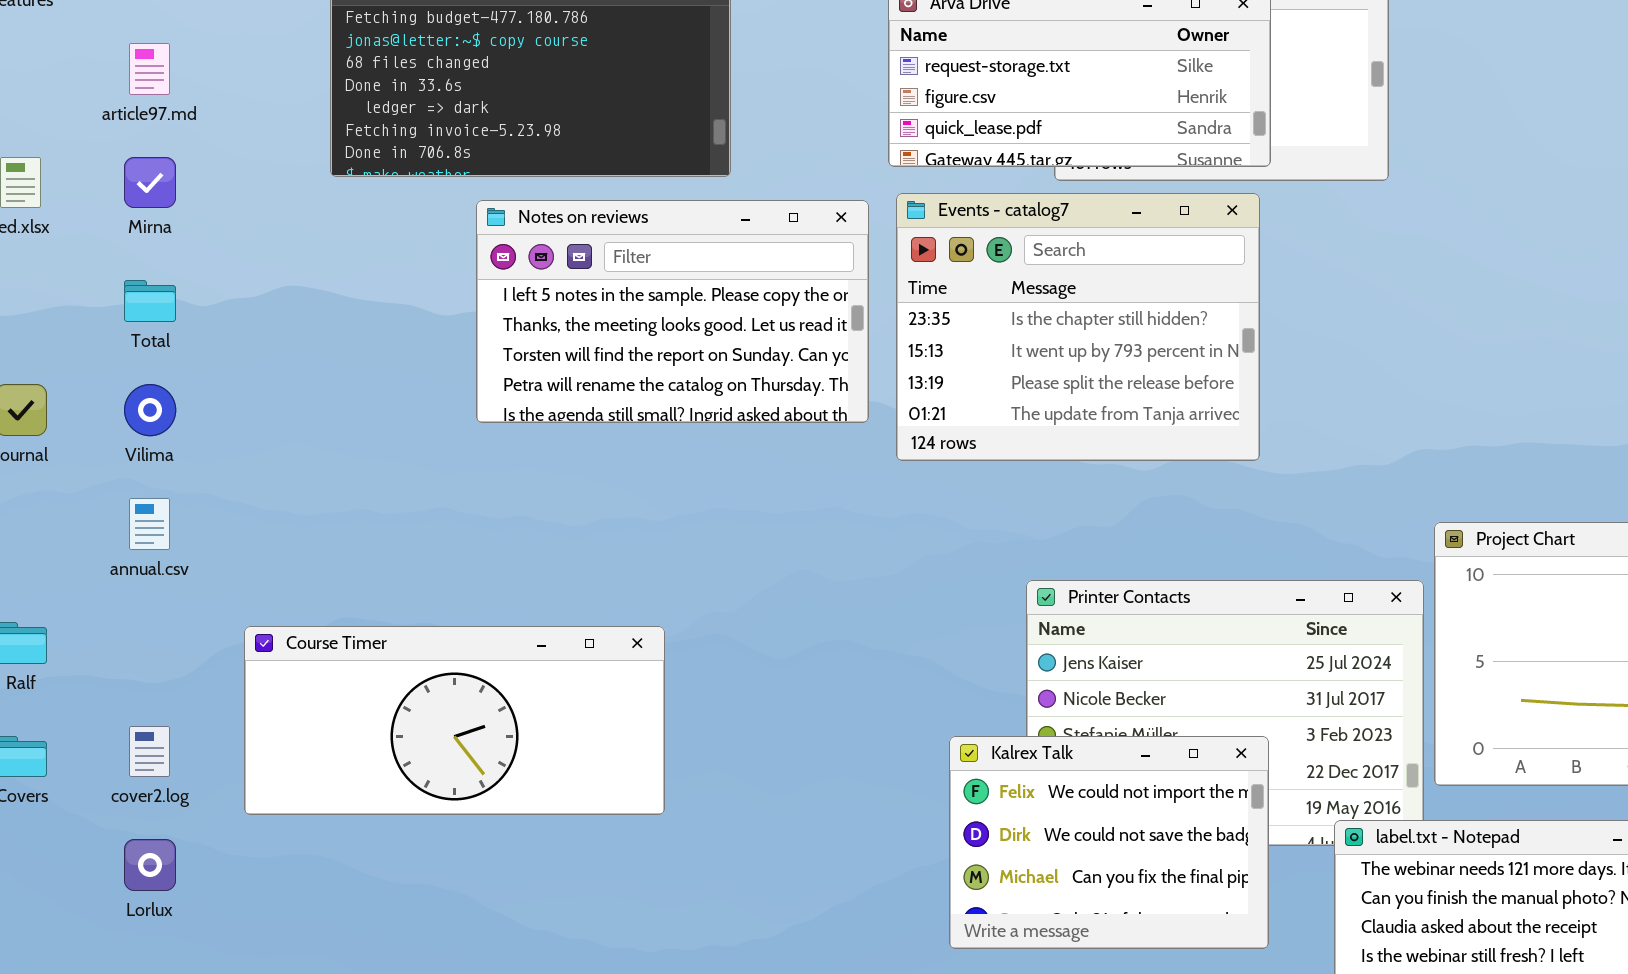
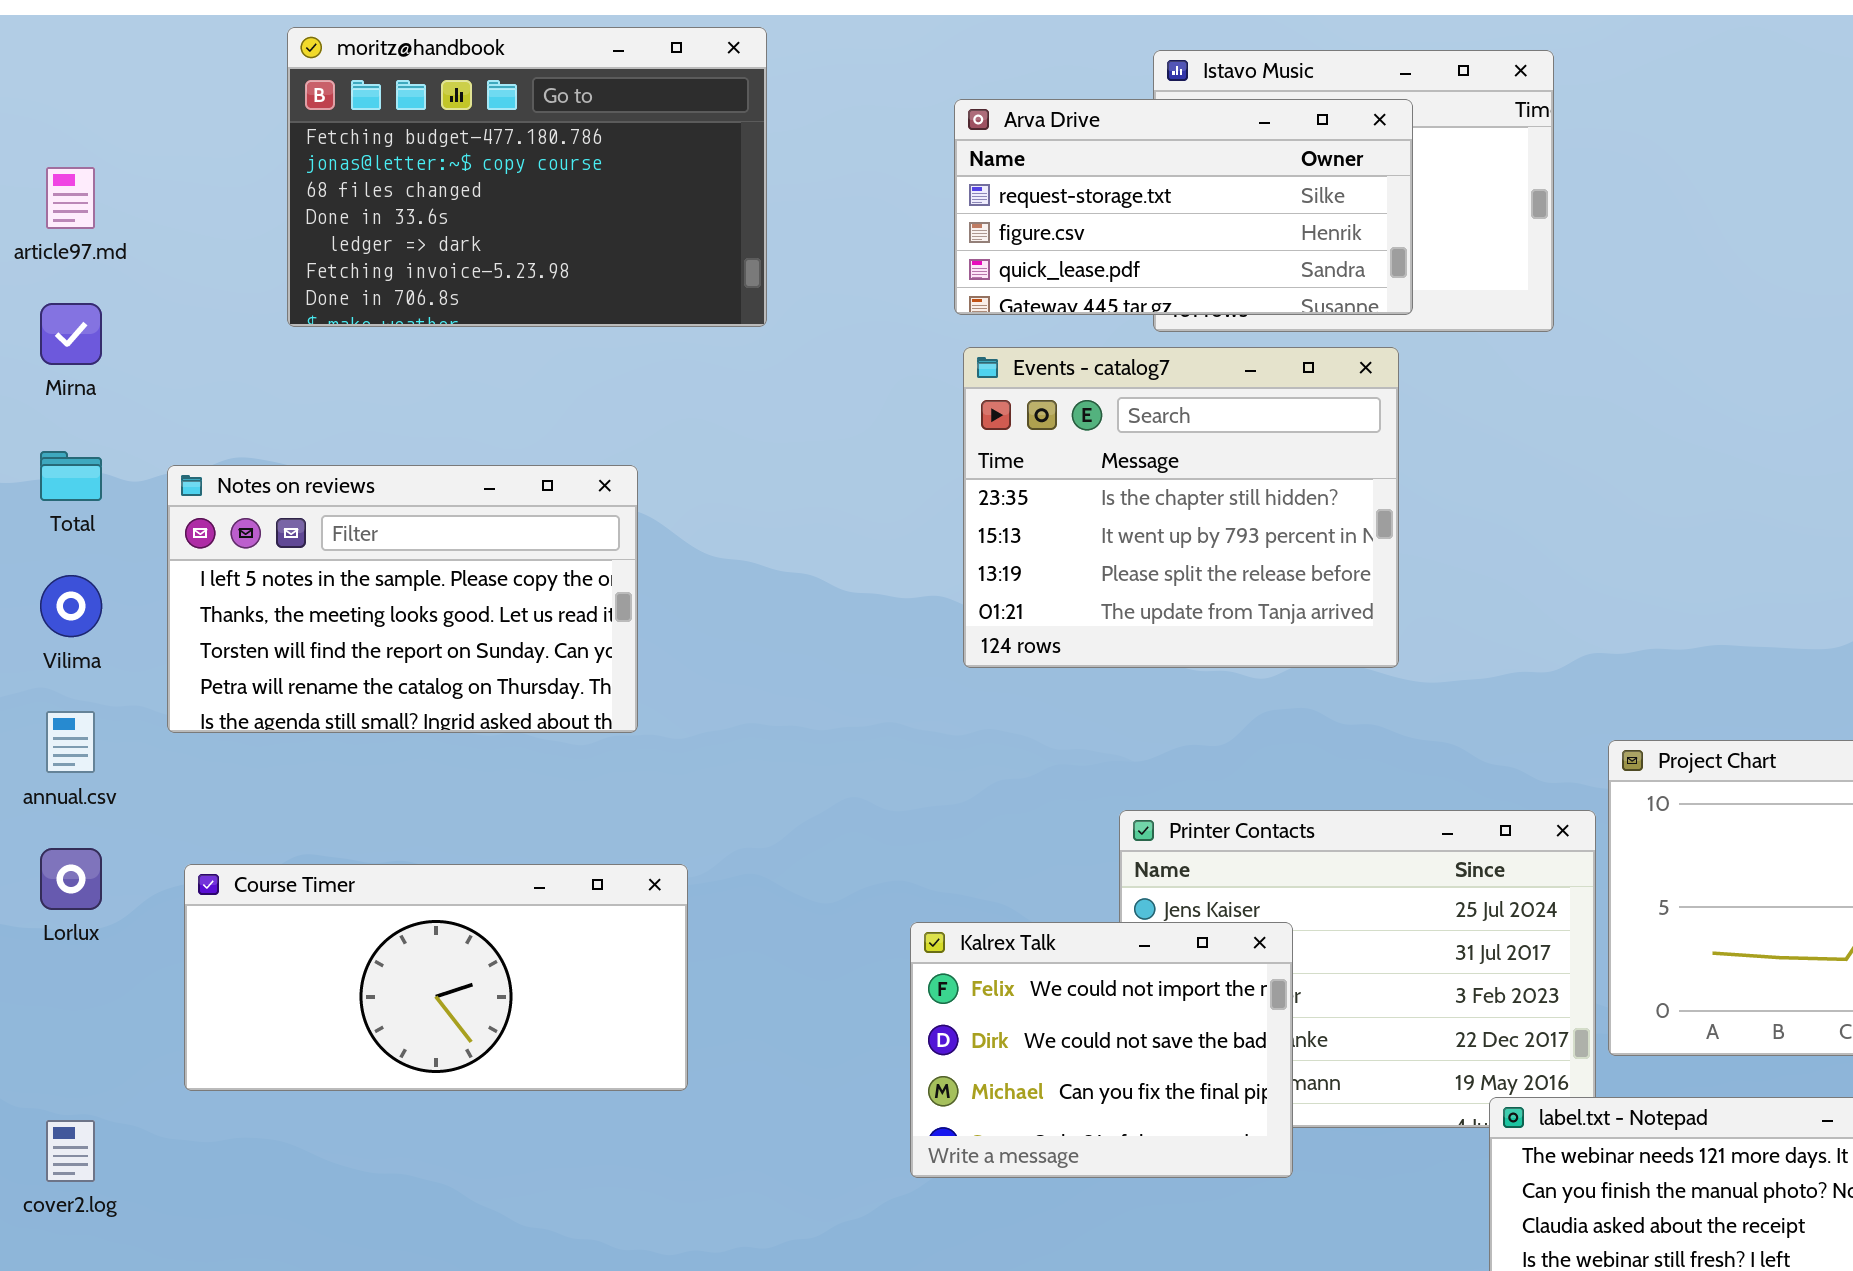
Notes on reviews: [476,200,869,423] -> [167,465,638,733], moved
cover2.log: [129,726,170,777] -> [46,1120,95,1182], moved
Kalrex Talk: [949,736,1269,949] -> [910,922,1293,1178], moved
Lorlux: [124,839,176,891] -> [40,848,102,910], moved

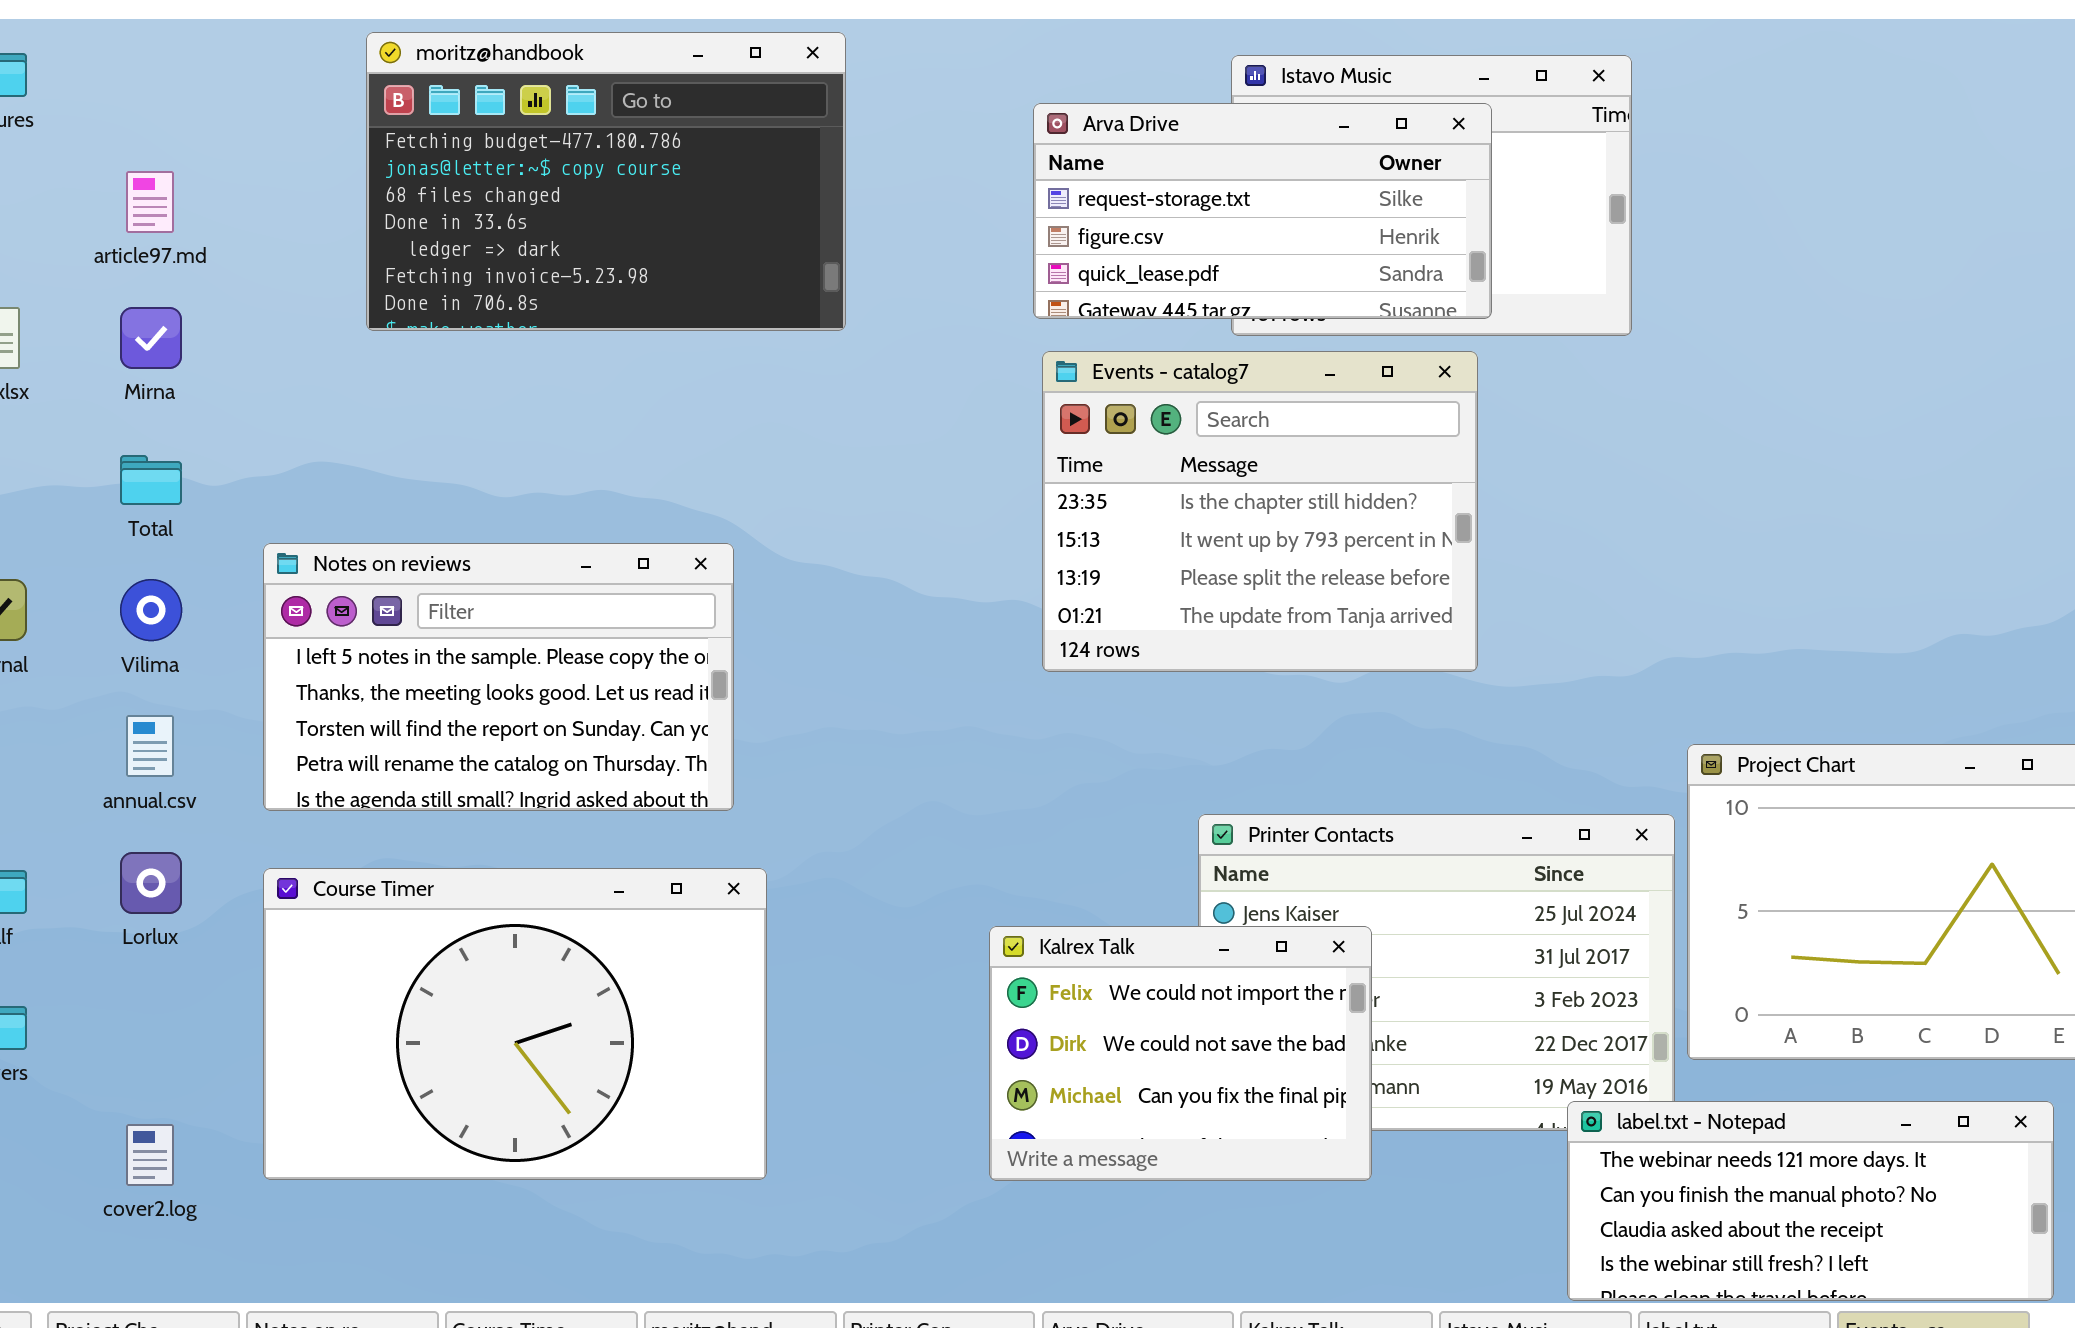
Notes on reviews: [167,465,638,733] -> [263,543,734,811], moved
Course Timer: [184,864,688,1091] -> [263,868,767,1180], resized

